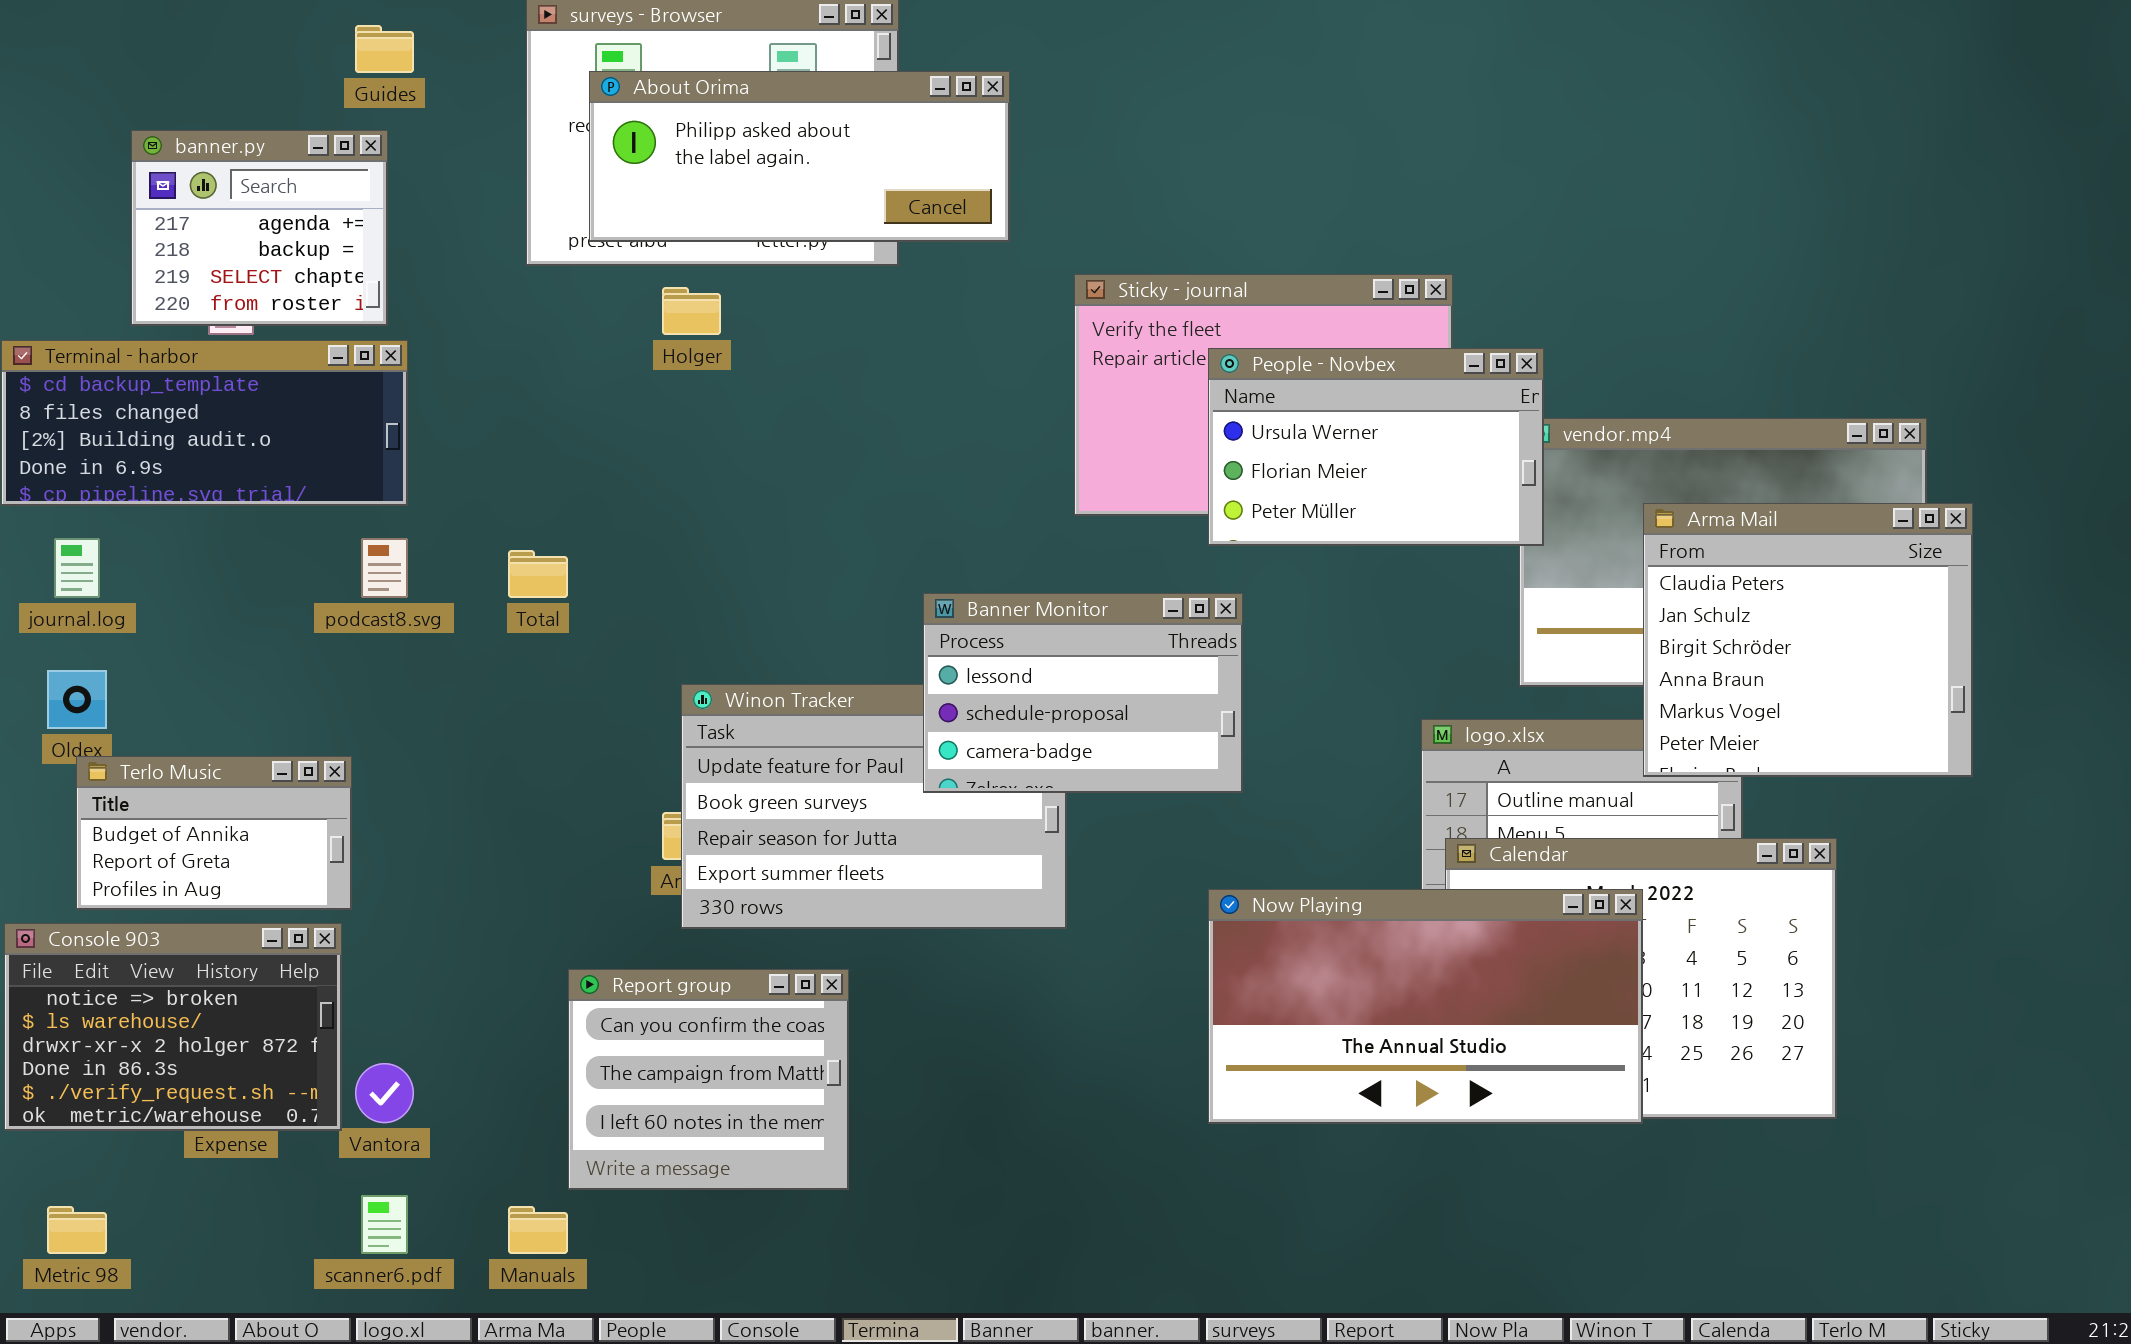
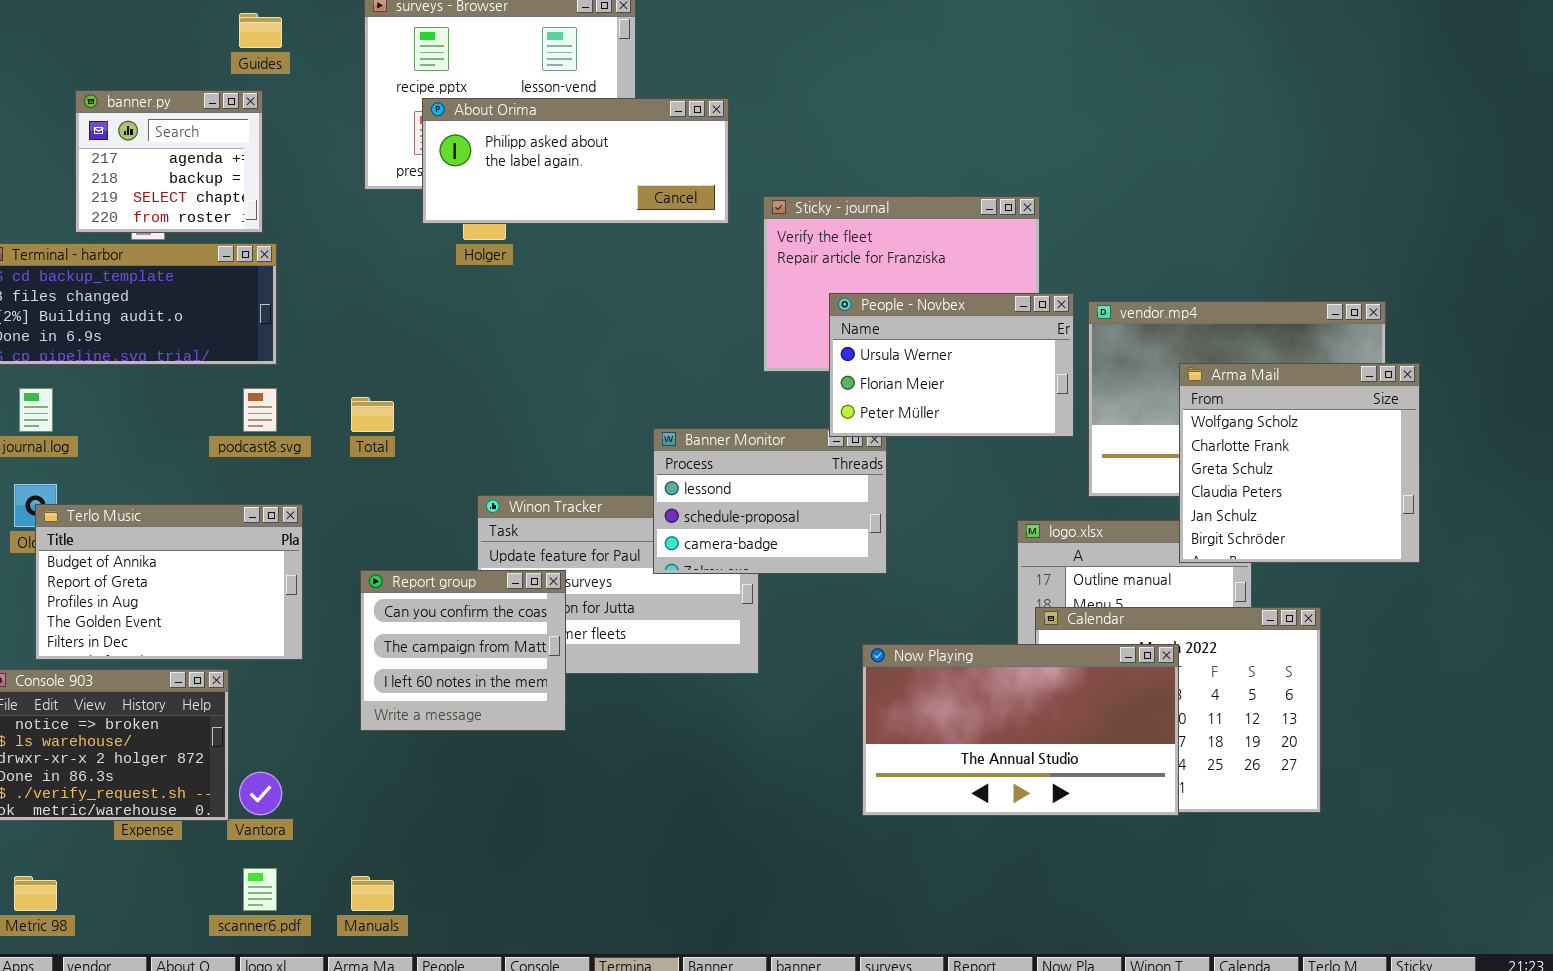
About Orima: [589,71,1010,242] -> [422,98,729,224], moved
People - Novbex: [1208,348,1544,546] -> [829,293,1074,437], moved
Arma Mail: [1643,503,1973,777] -> [1179,363,1420,563], scrolled up 3 rows
Terlo Music: [76,756,352,910] -> [35,504,303,660], resized
Report group: [568,969,849,1190] -> [360,570,566,731], moved

